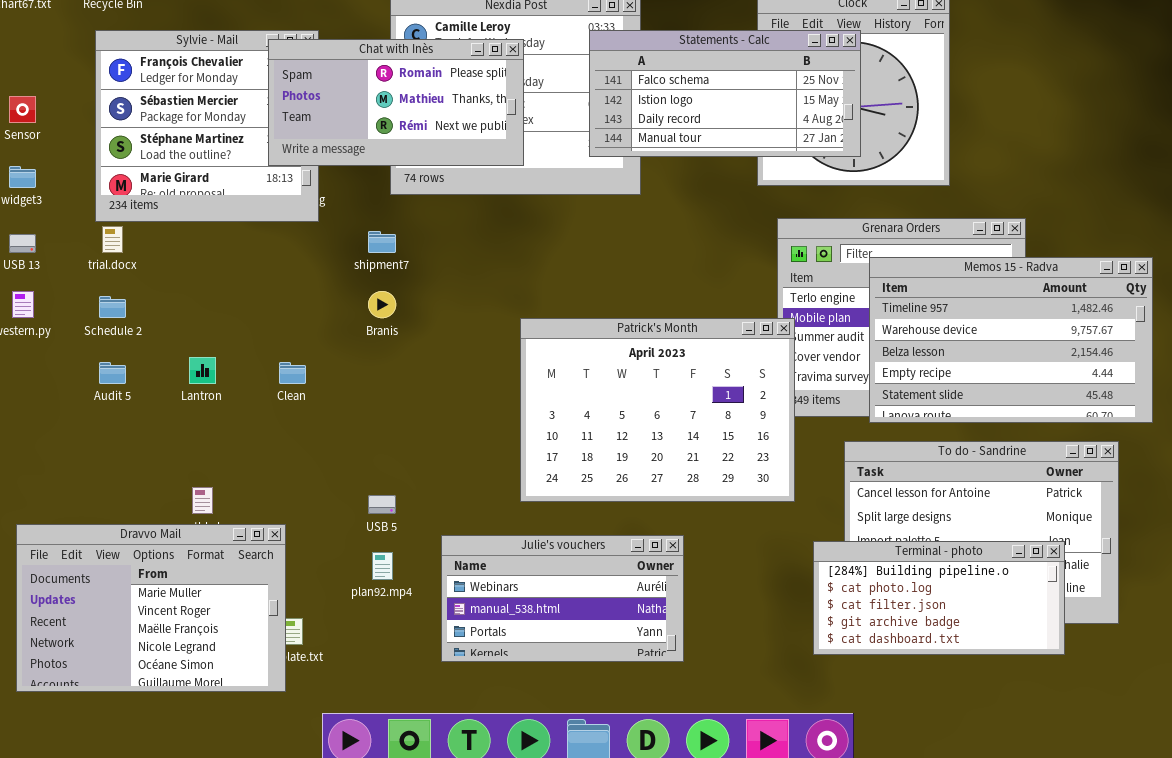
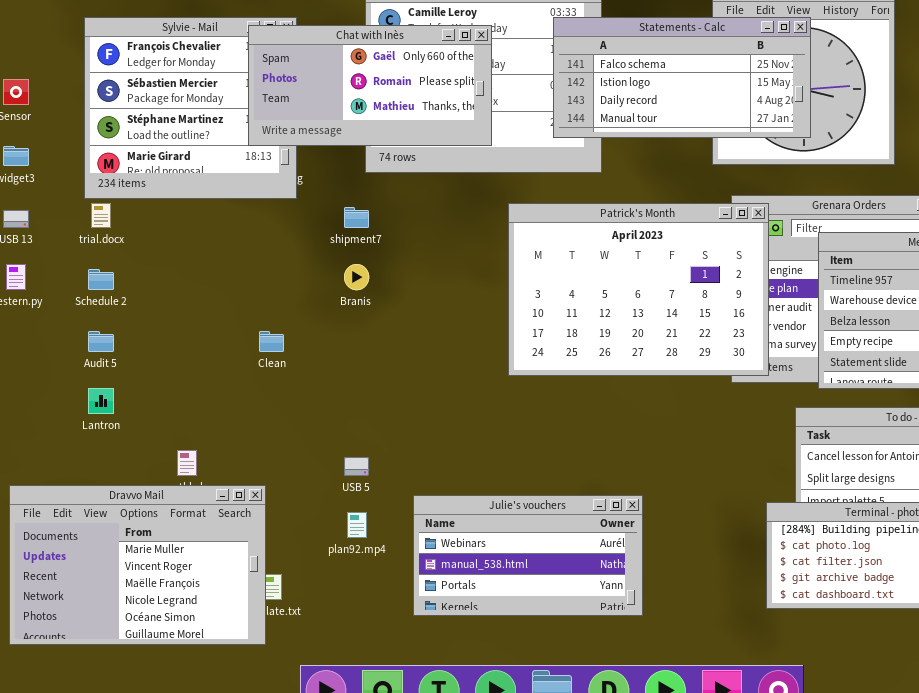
Chat with Inès: [268,39,524,166] -> [248,25,492,146], scrolled up 1 row
Patrick's Month: [520,318,795,502] -> [508,203,769,376], moved
Lantron: [189,357,216,384] -> [88,388,114,414], moved

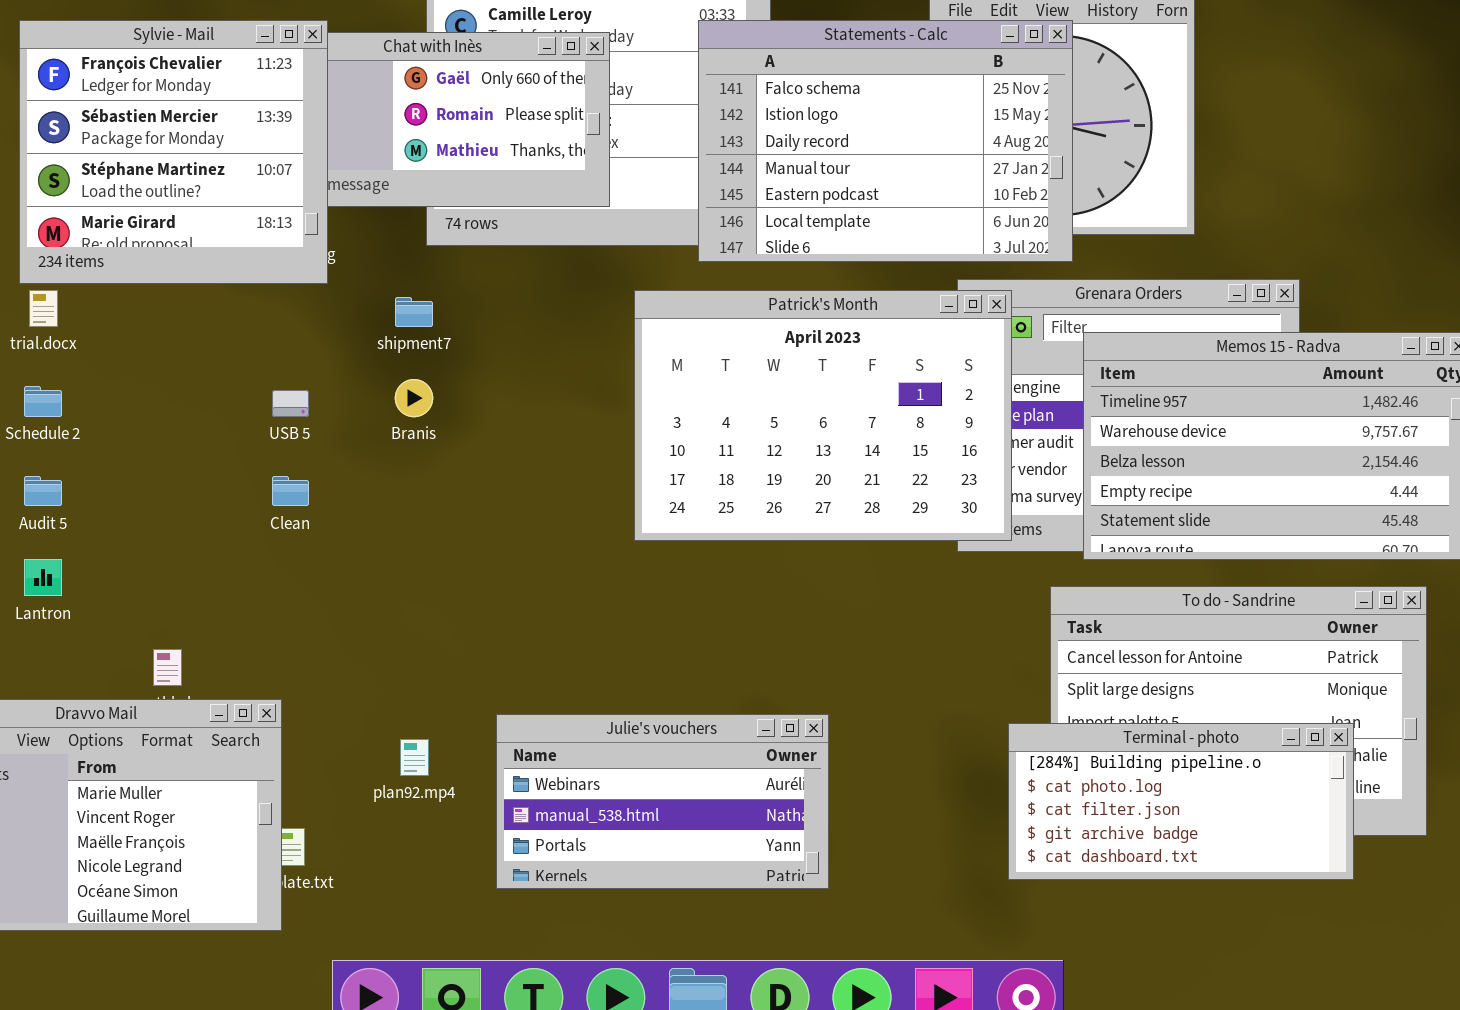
Sylvie - Mail: [84,17,297,199] -> [19,20,328,284], raised
Statements - Calc: [553,17,811,138] -> [698,20,1073,262], resized
USB 5: [344,457,369,476] -> [272,390,309,417], moved

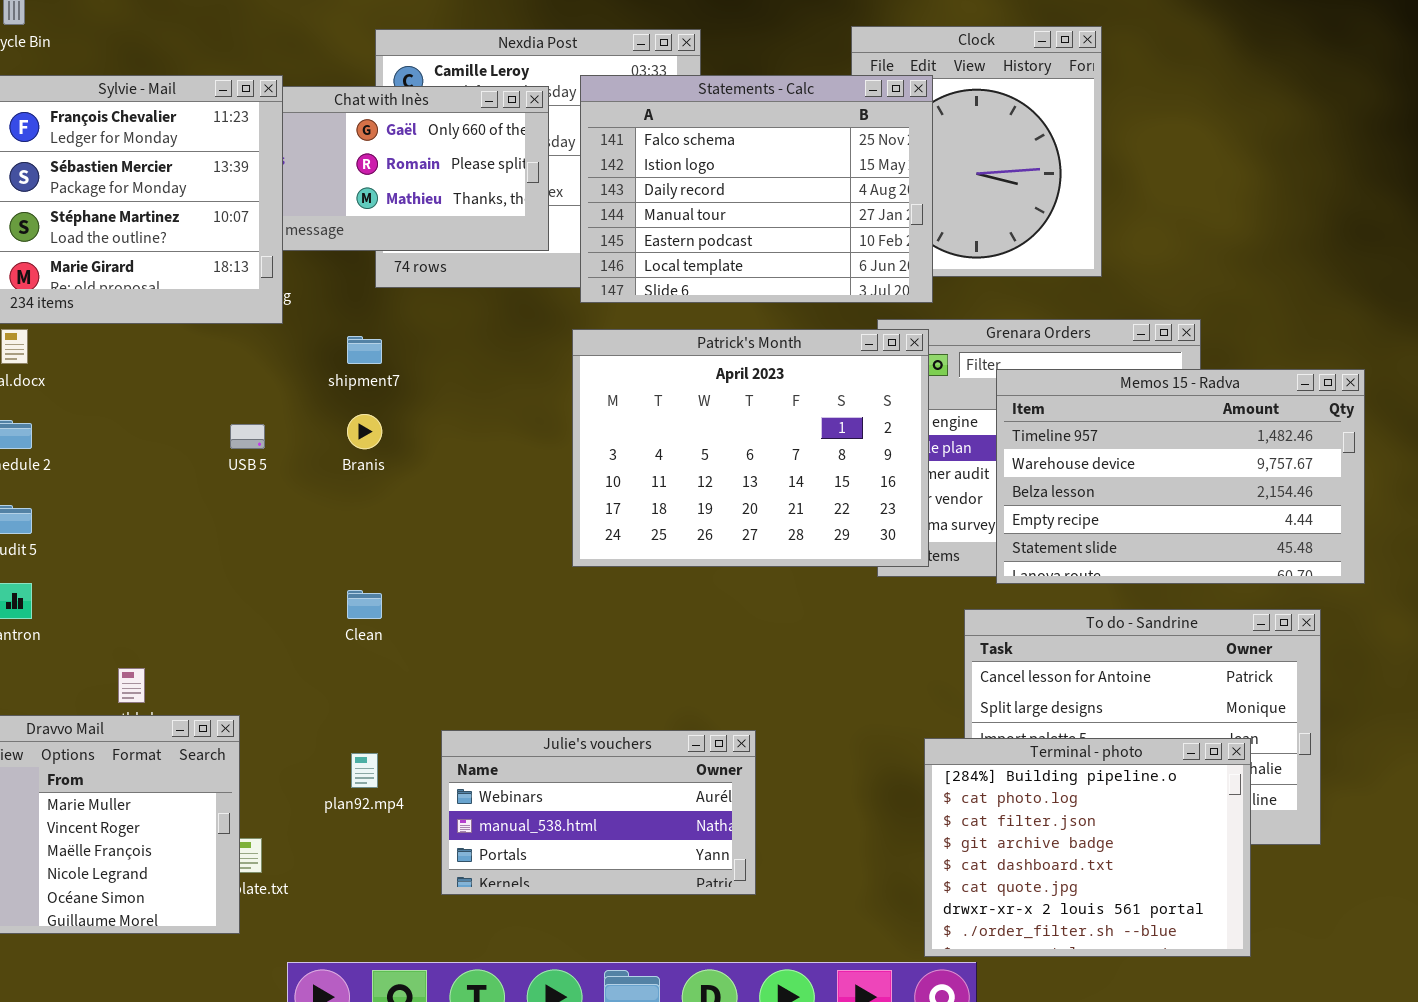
Statements - Calc: [698,20,1073,262] -> [580,75,933,303], moved
Clean: [272,476,309,506] -> [347,590,382,619], moved
Terminal - photo: [1008,723,1354,880] -> [924,738,1251,957], resized

